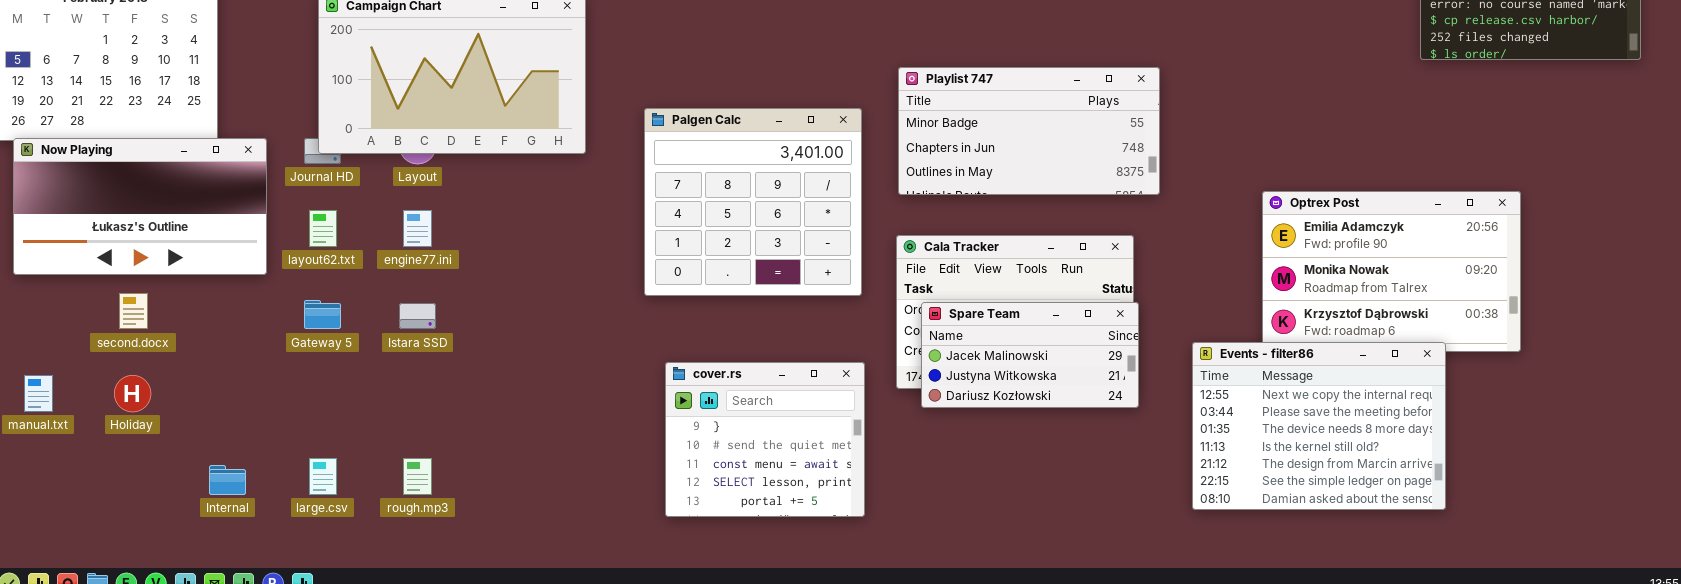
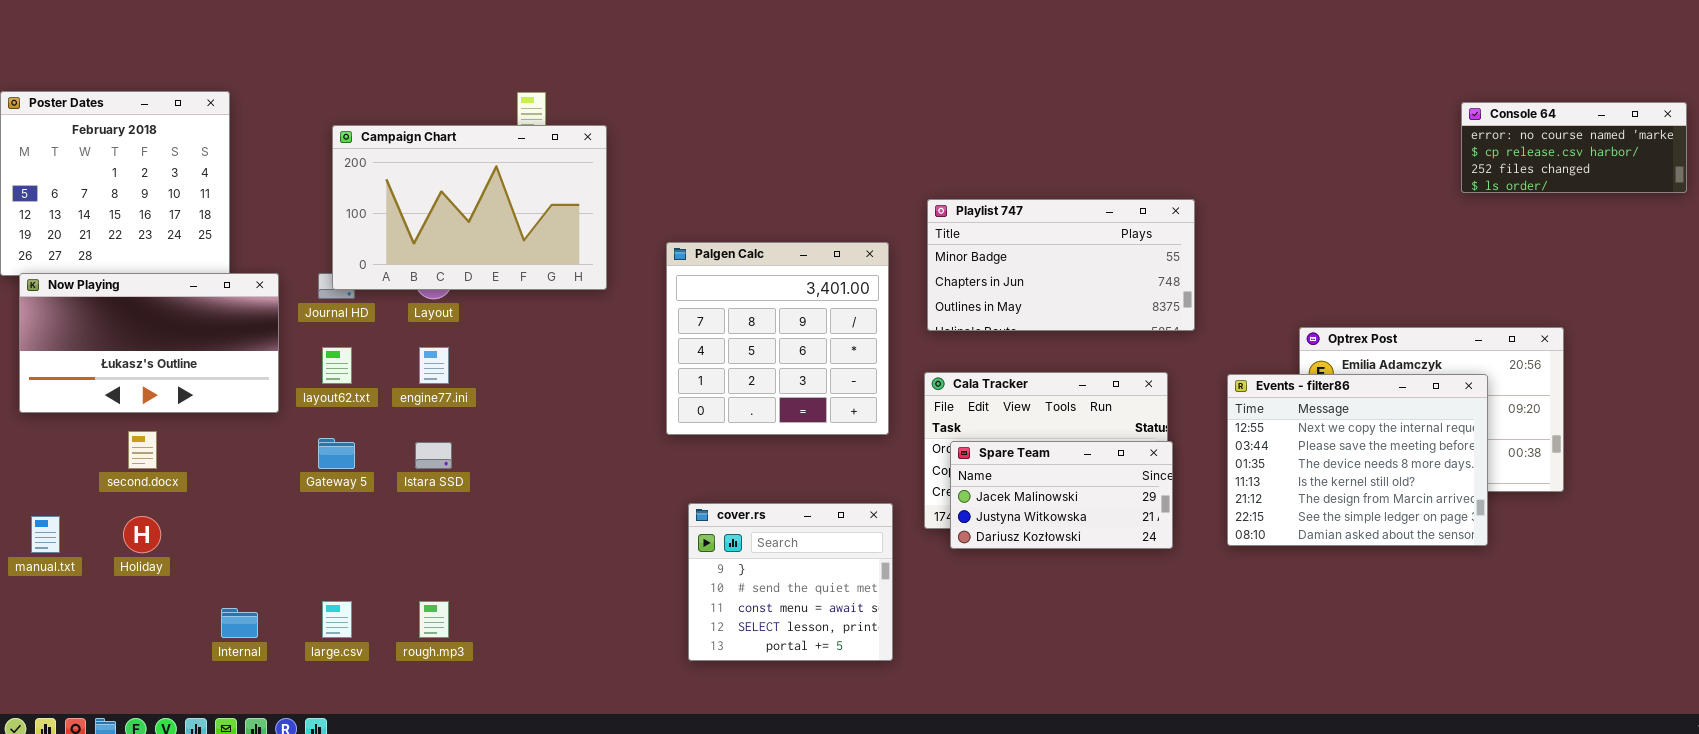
Events - filter86: [1192,342,1446,510] -> [1227,374,1488,546], moved

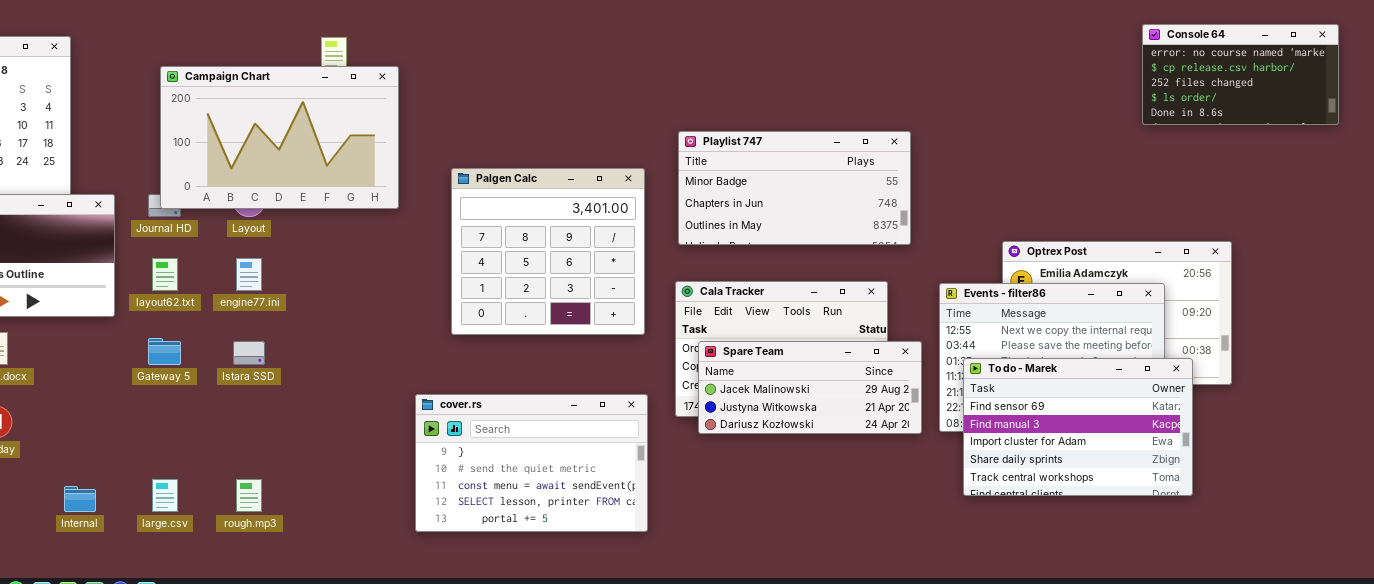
Console 64: [1461,102,1687,193] -> [1142,24,1339,125], resized
Spare Team: [950,441,1173,549] -> [698,341,922,434], resized
To do - Marek: none -> [963,358,1193,496], opened
cover.rs: [688,503,893,661] -> [415,394,648,532], resized

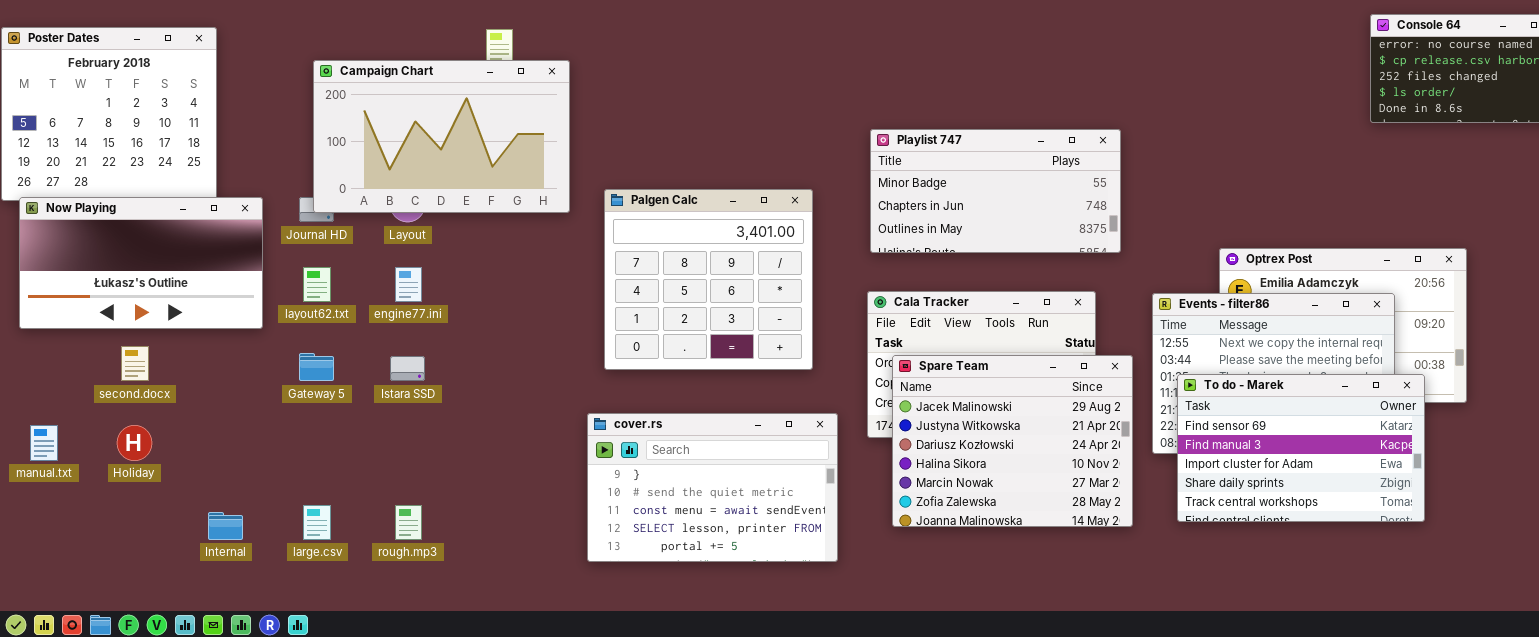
Palgen Calc: [451,168,645,335] -> [604,189,813,370], moved
Spare Team: [698,341,922,434] -> [892,355,1133,527], resized

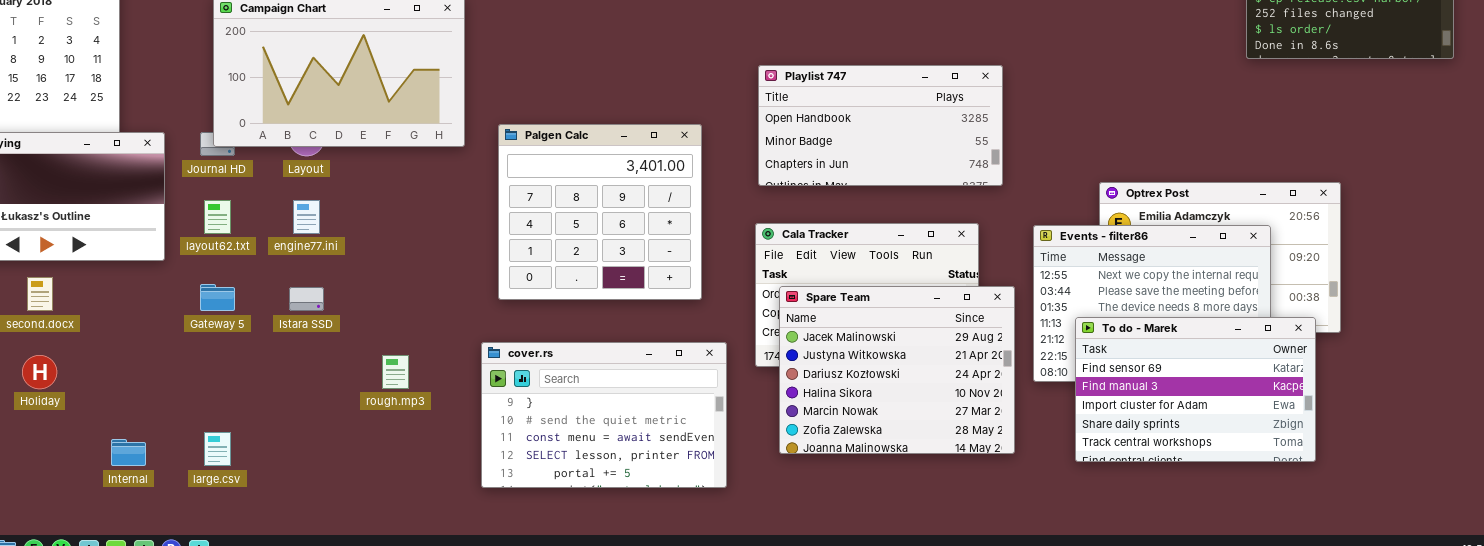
Playlist 747: [870,129,1121,253] -> [758,65,1003,186], scrolled up 1 row
To do - Marek: [1177,374,1425,522] -> [1075,317,1316,462], moved
rough.mp3: [395,505,422,540] -> [382,355,409,389], moved

